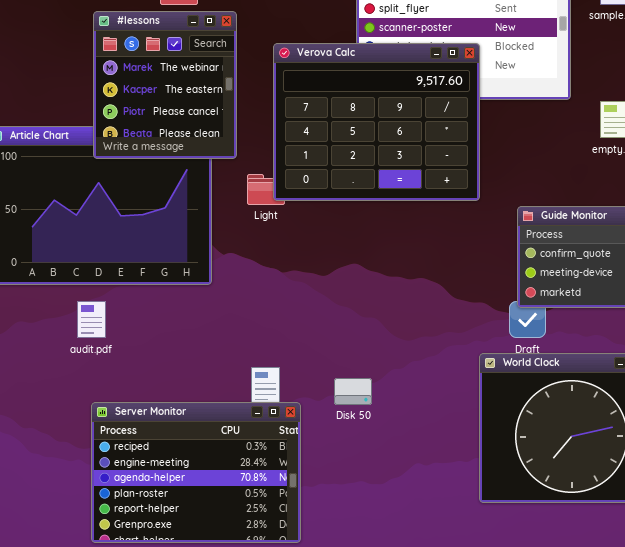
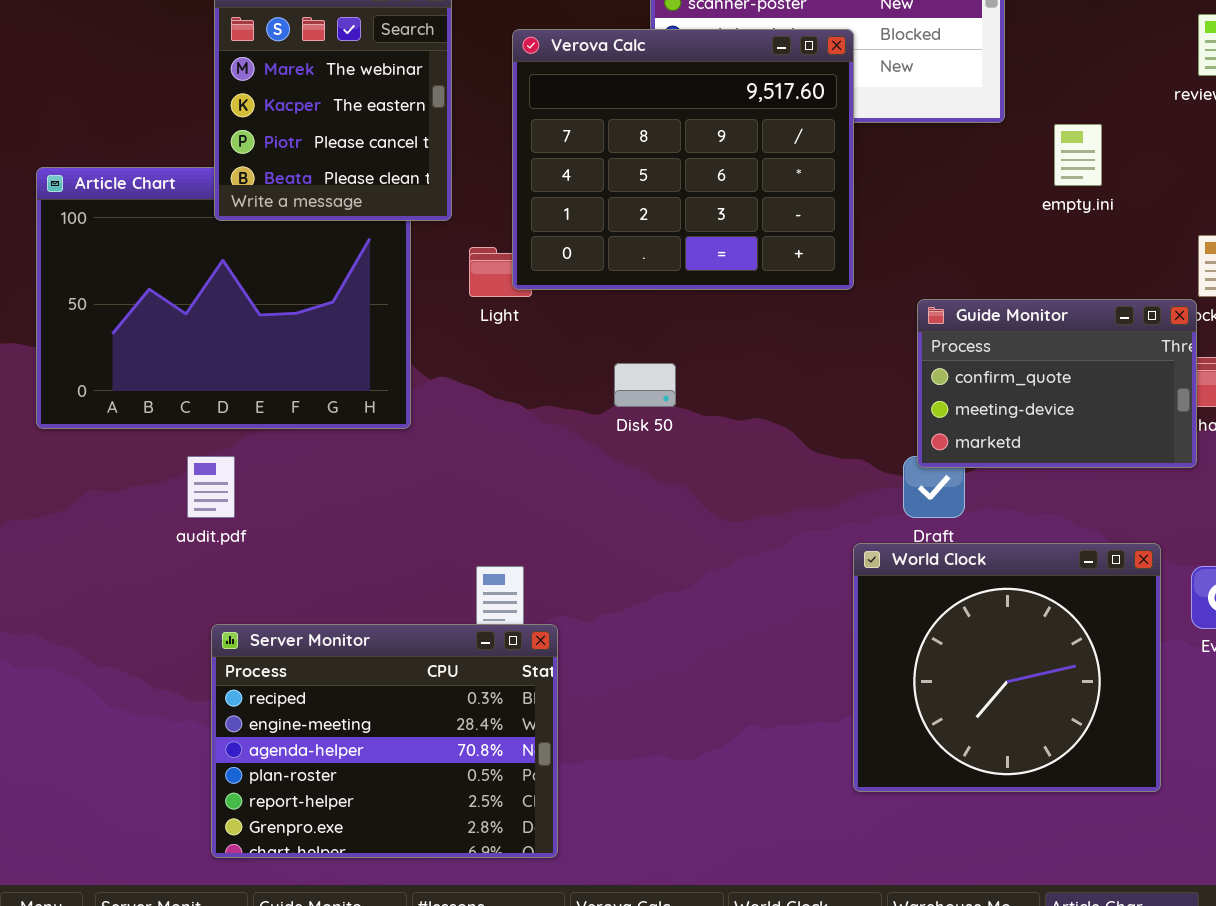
Disk 50: [334,378,372,405] -> [614,363,676,407], moved

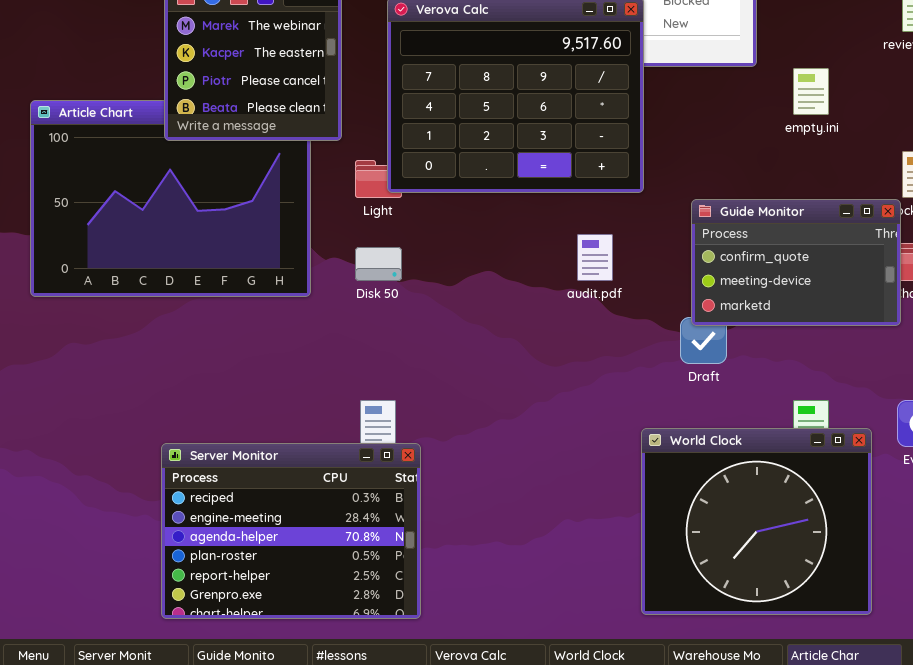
Disk 50: [614,363,676,407] -> [355,247,402,281], moved
audit.pdf: [187,456,235,518] -> [577,234,613,281], moved
World Clock: [853,543,1161,792] -> [641,428,872,615], moved

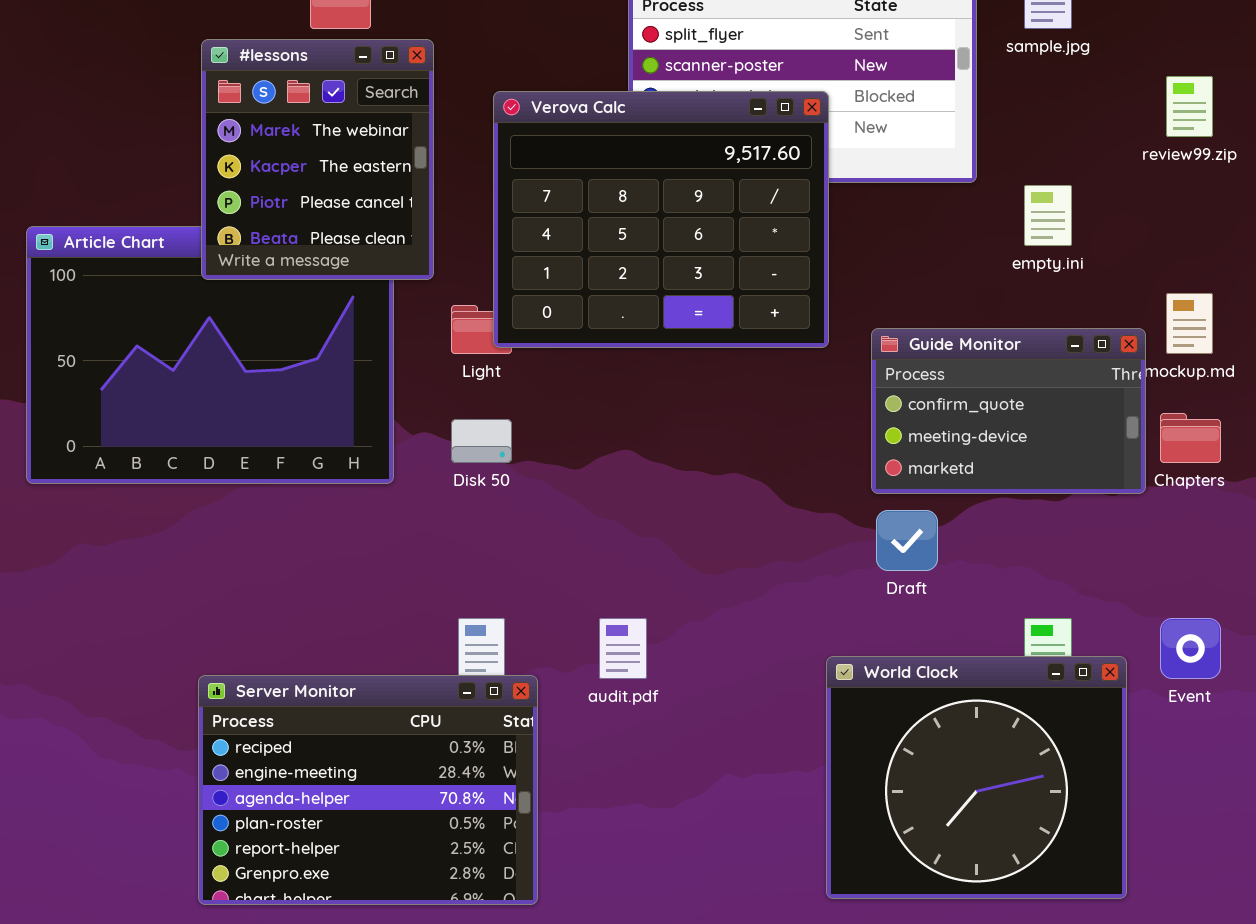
Guide Monitor: [691,199,901,326] -> [871,328,1146,494], moved
audit.pdf: [577,234,613,281] -> [599,618,647,679], moved

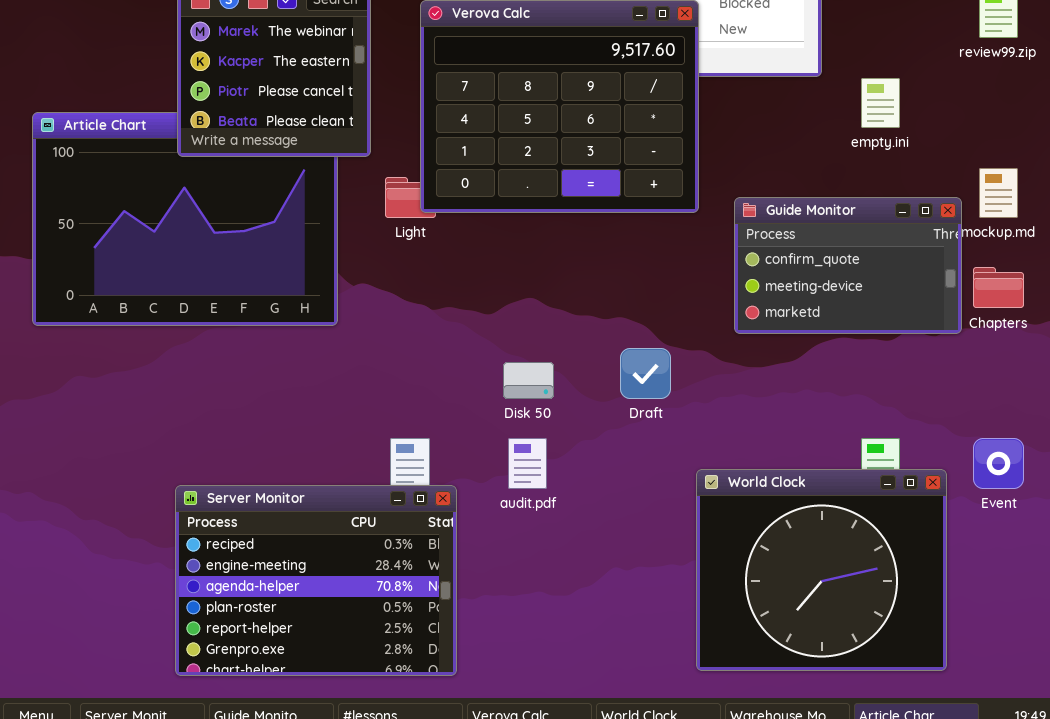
Disk 50: [451,419,512,463] -> [503,362,554,399], moved
Draft: [876,510,938,571] -> [620,348,671,399], moved

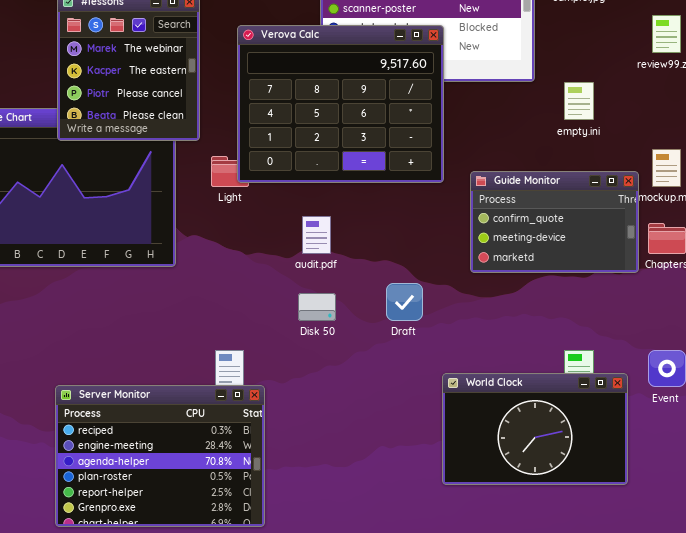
audit.pdf: [508,438,547,489] -> [302,216,331,254], moved
World Clock: [696,469,947,671] -> [442,373,628,485], resized

